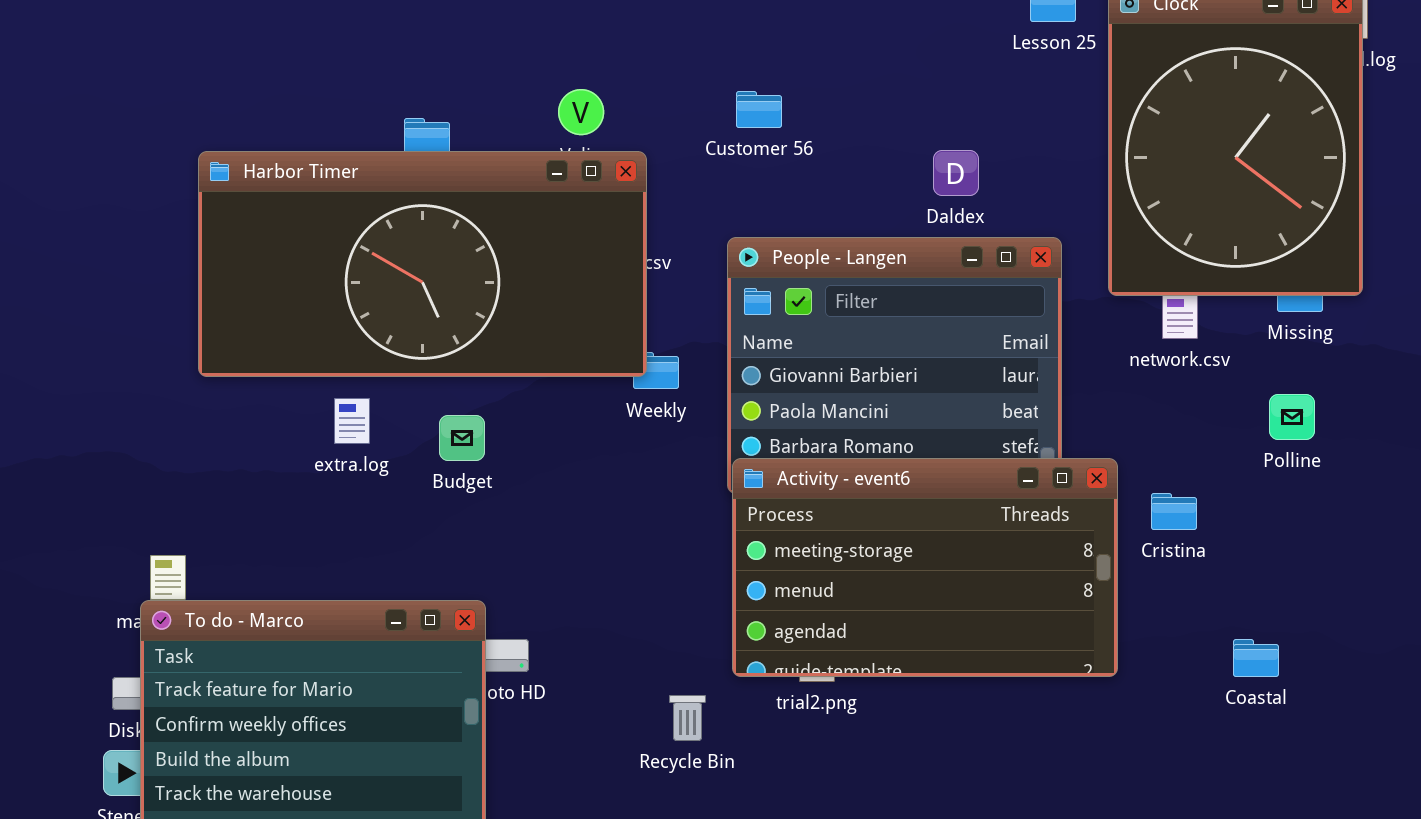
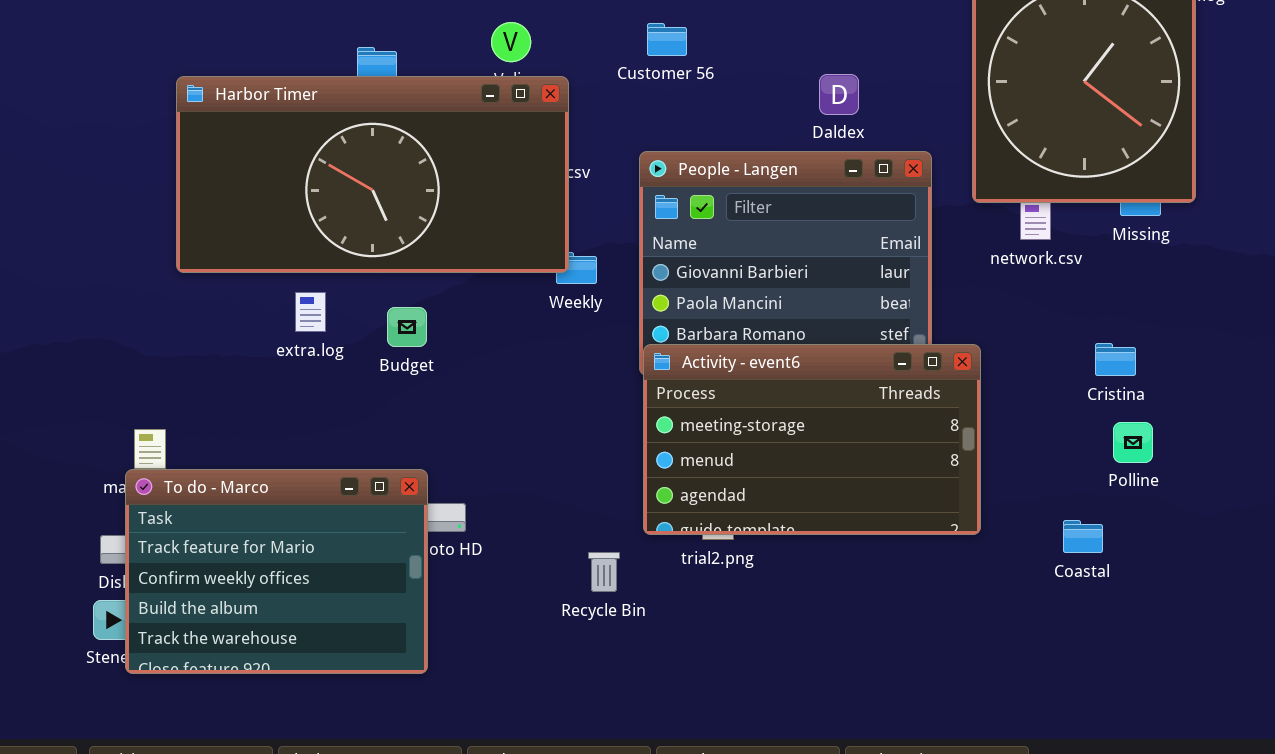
Polline: [1269,394,1315,440] -> [1113,422,1153,463], moved
Cristina: [1151,493,1197,530] -> [1095,343,1136,376], moved
Coastal: [1233,639,1279,677] -> [1063,520,1103,553], moved

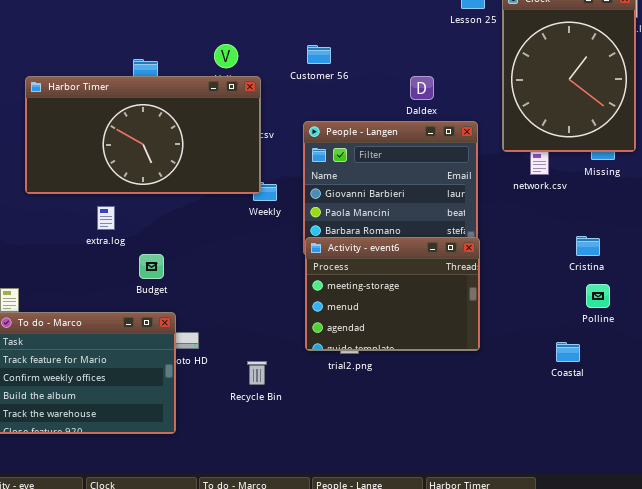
Budget: [387,307,427,347] -> [139,254,164,279], moved
Activity - event6: [643,344,981,535] -> [305,237,480,351], resized
Recycle Bin: [588,552,620,592] -> [247,361,267,385], moved

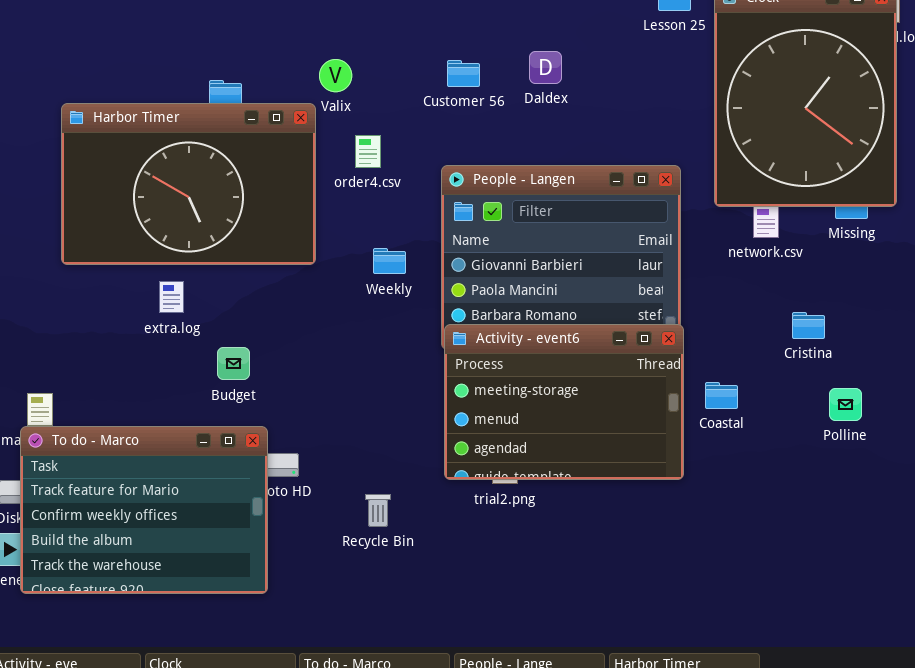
Daldex: [410,76,434,100] -> [529,51,562,84], moved
Harbor Timer: [25,76,261,194] -> [61,103,316,265], resized
Cristina: [576,236,600,256] -> [792,312,825,339], moved
Coastal: [556,342,580,362] -> [705,382,738,409], moved

